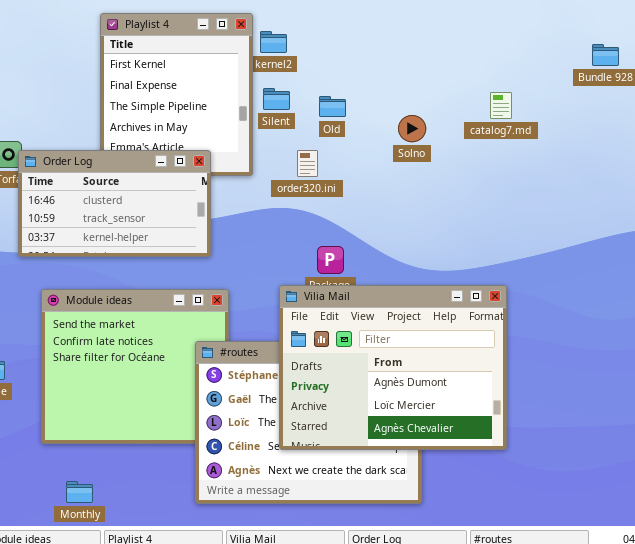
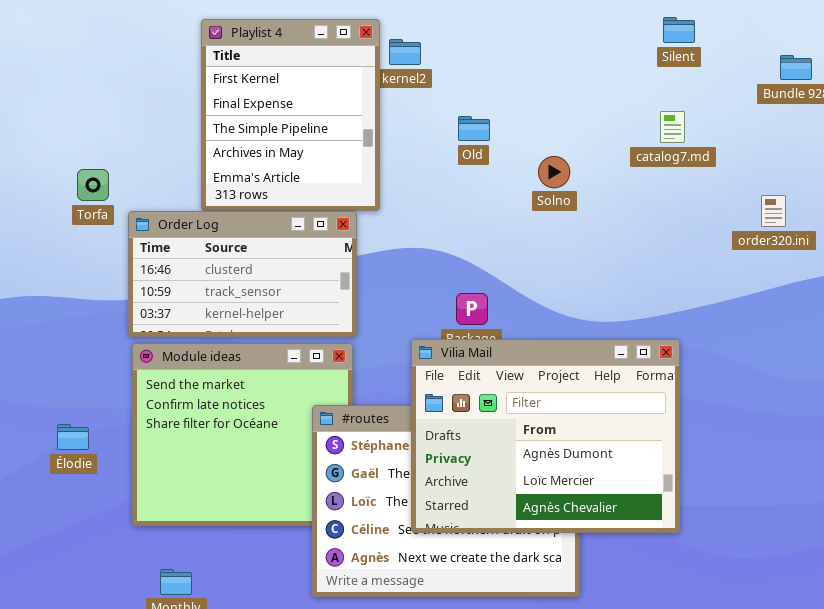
Silent: [263,88,290,110] -> [663,17,695,43], moved
Solno: [398,115,426,142] -> [538,156,570,188], moved
Order Log: [18,150,211,257] -> [128,211,357,337], moved
order320.ini: [297,150,318,177] -> [761,195,786,227], moved

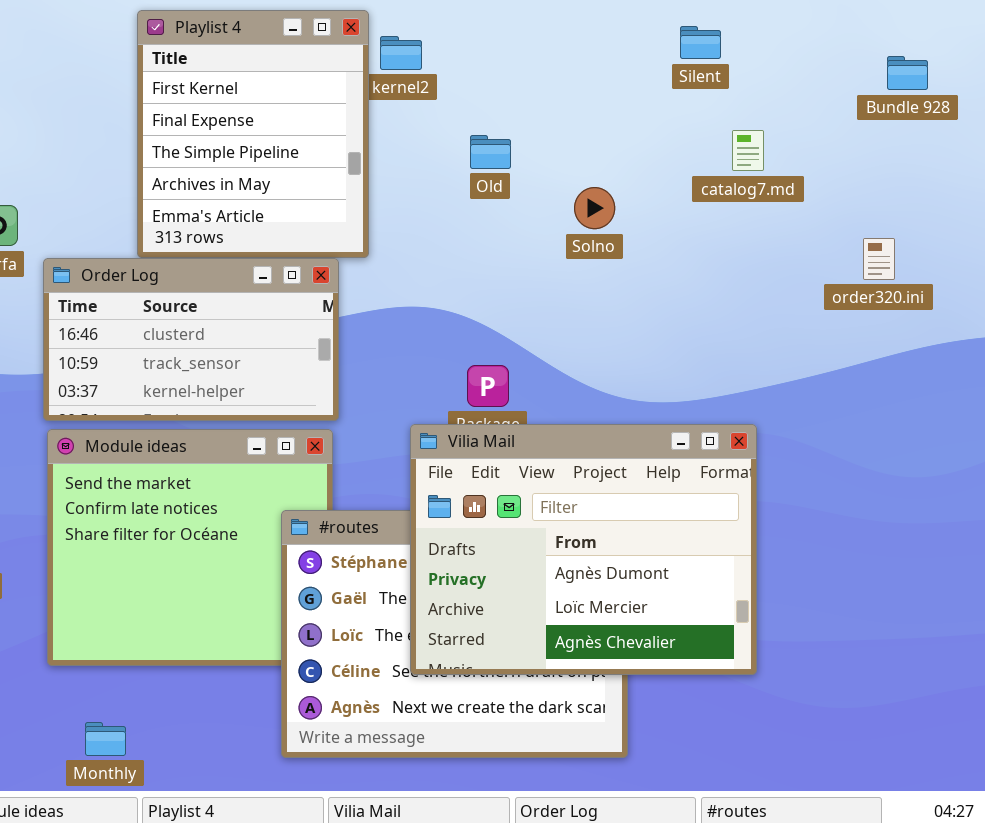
Silent: [663,17,695,43] -> [680,26,721,59], moved

